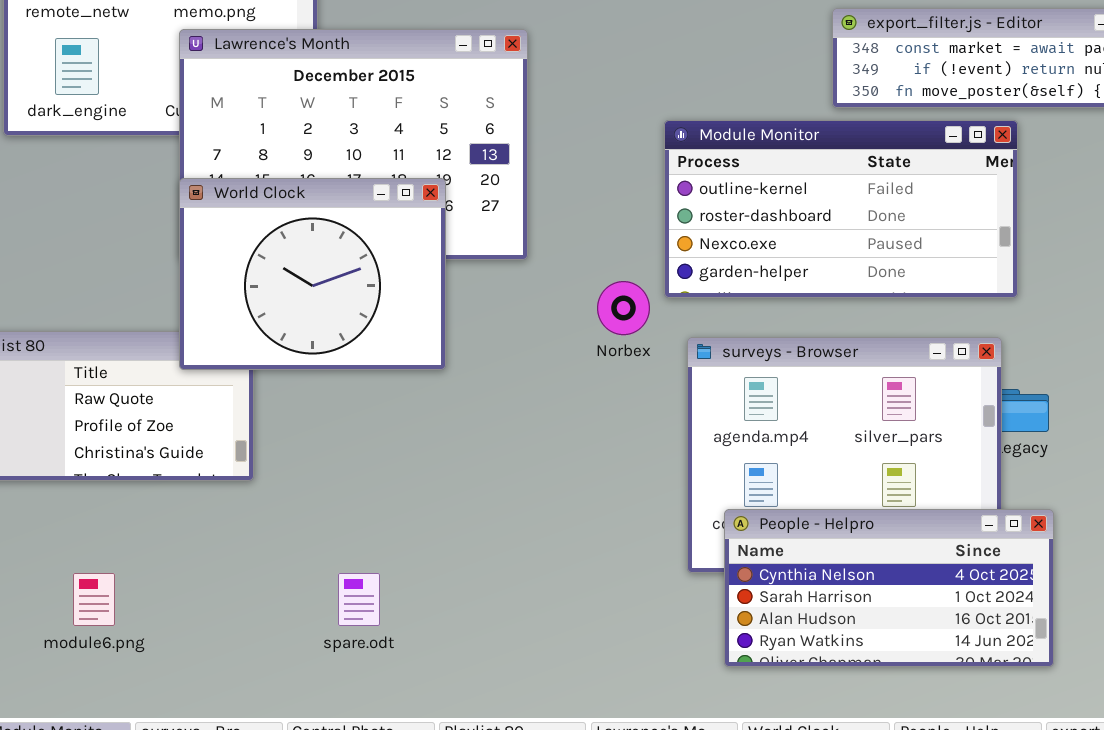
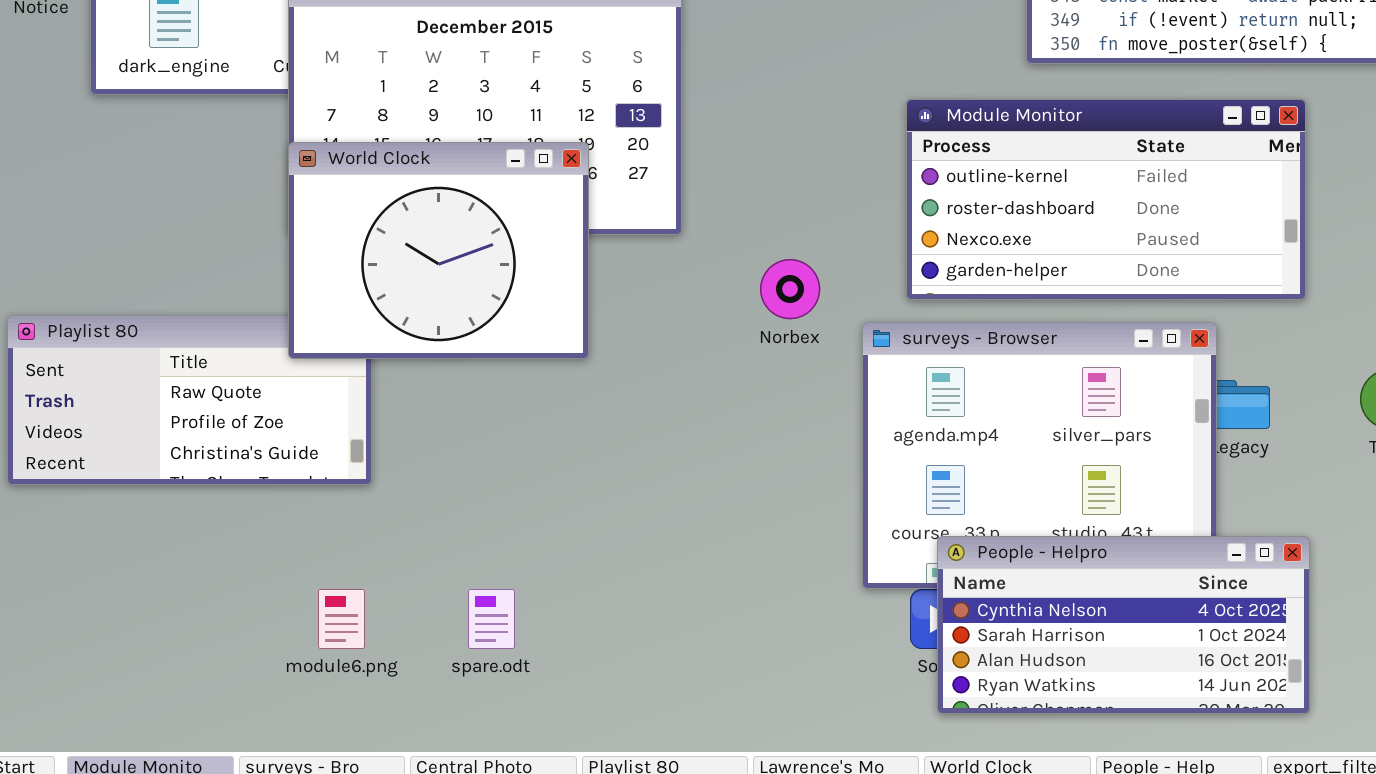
Module Monitor: [664,120,1018,298] -> [906,99,1306,300], moved
People - Helpro: [724,509,1054,667] -> [937,536,1310,714], moved
module6.png: [73,573,115,626] -> [318,589,365,649], moved

